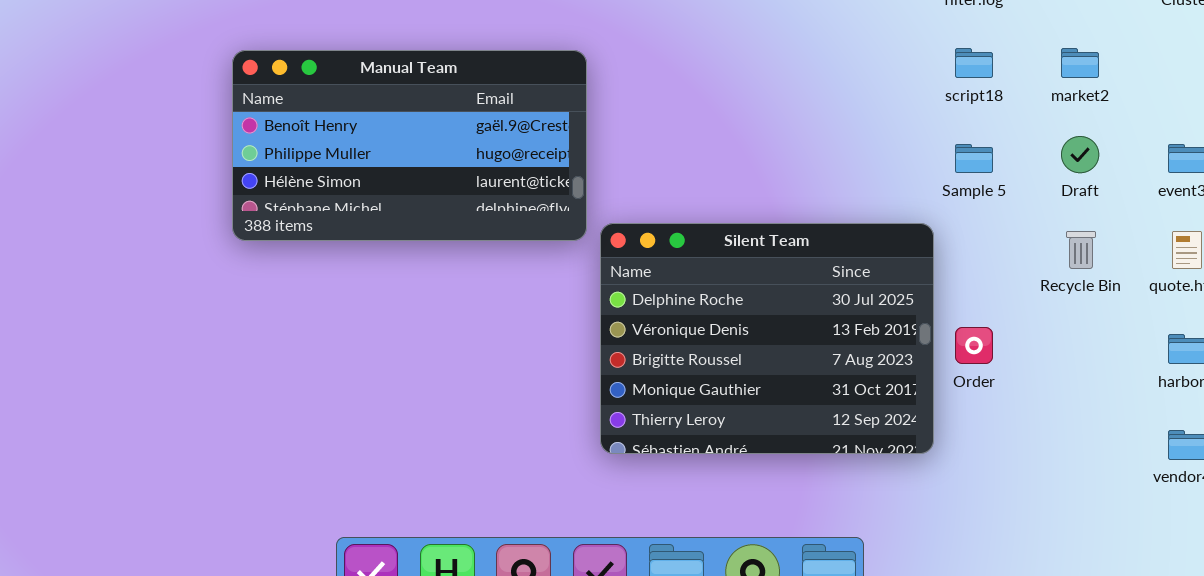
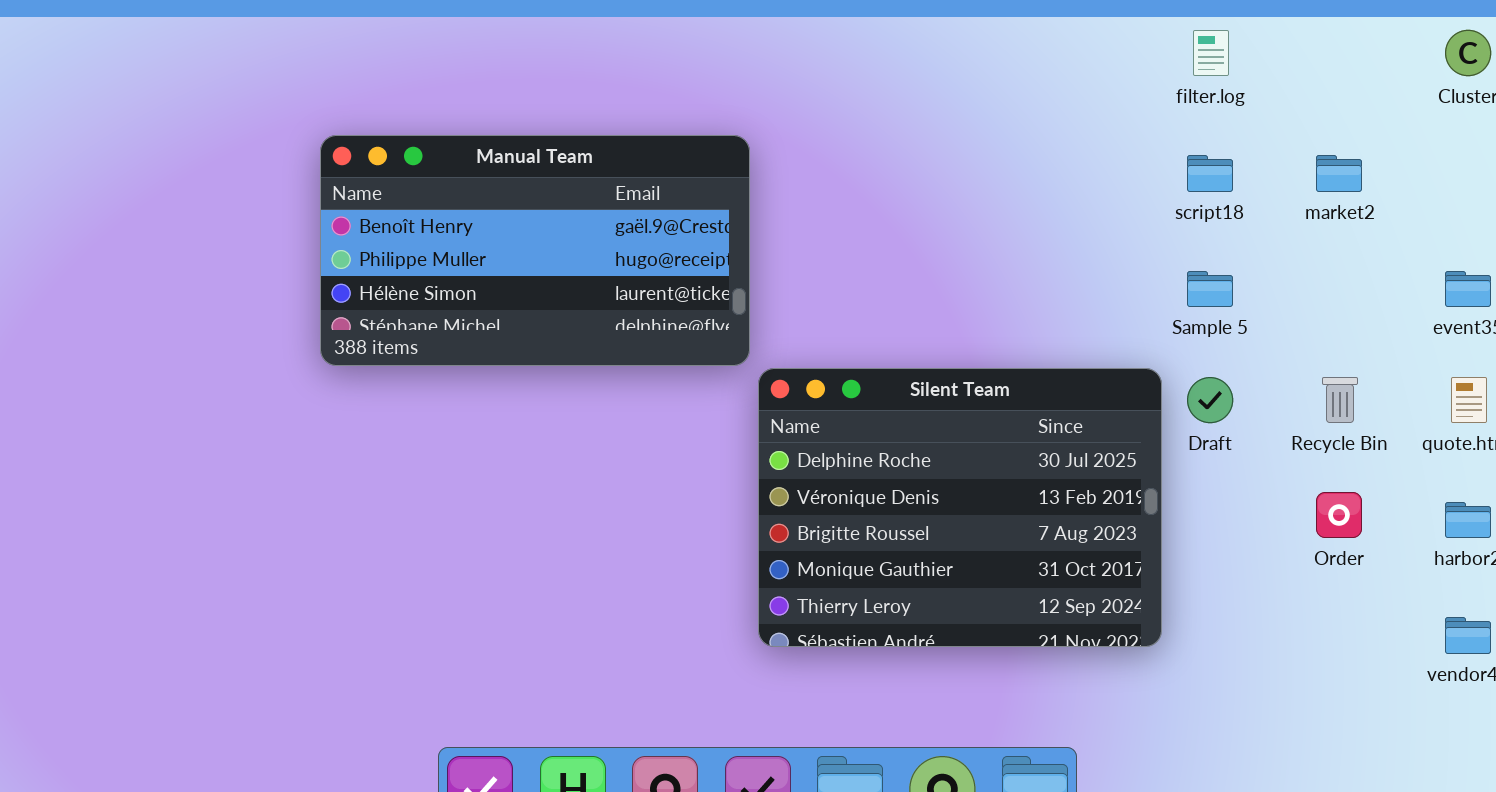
Manual Team: [232,50,587,241] -> [320,135,750,366], moved
Draft: [1061,136,1099,173] -> [1187,377,1233,423], moved
Order: [955,327,993,364] -> [1316,492,1362,538], moved

